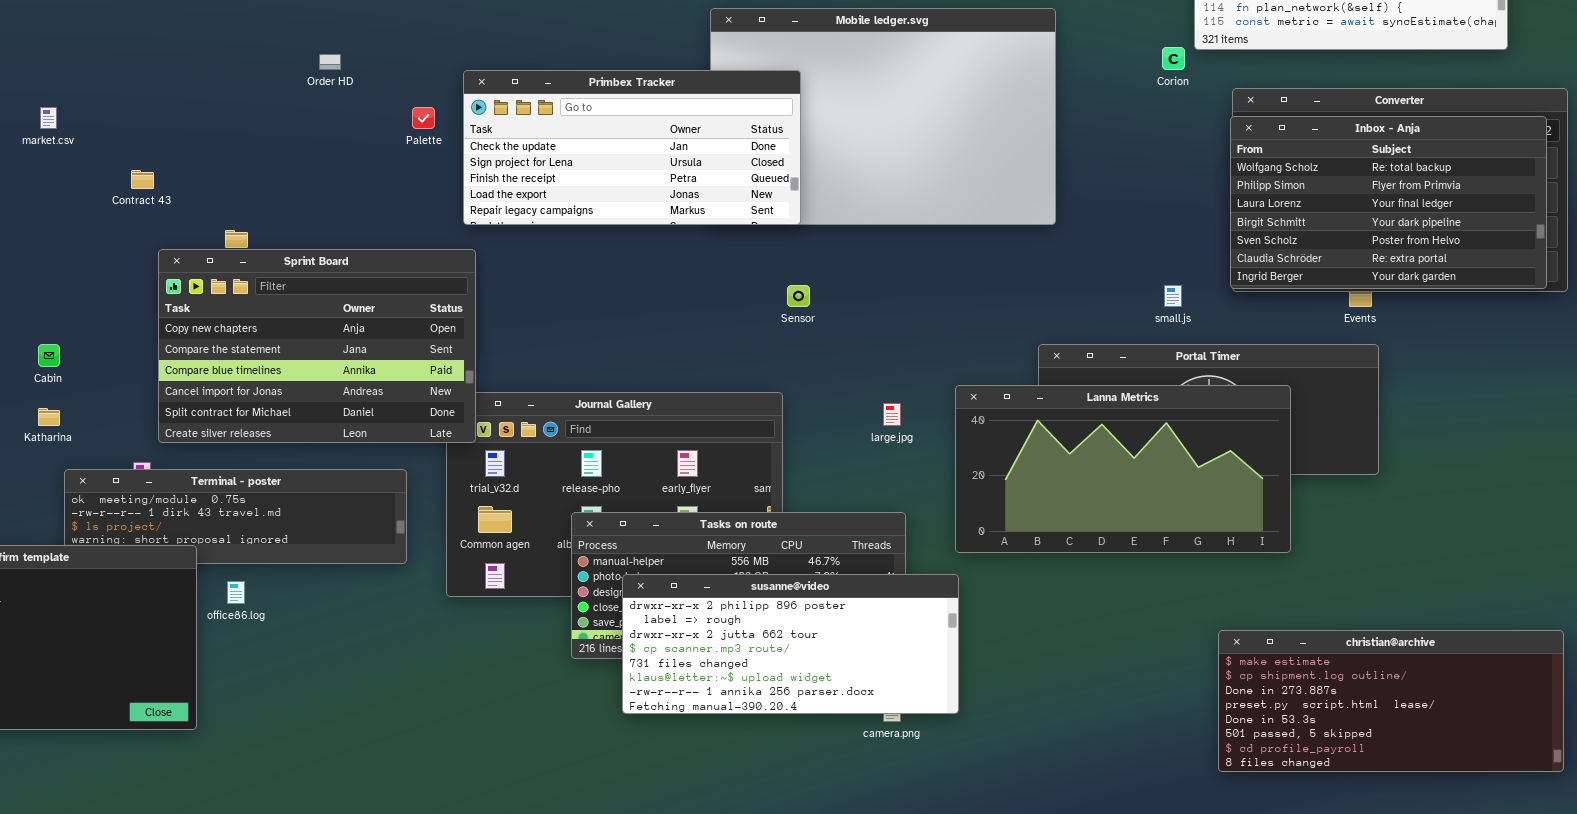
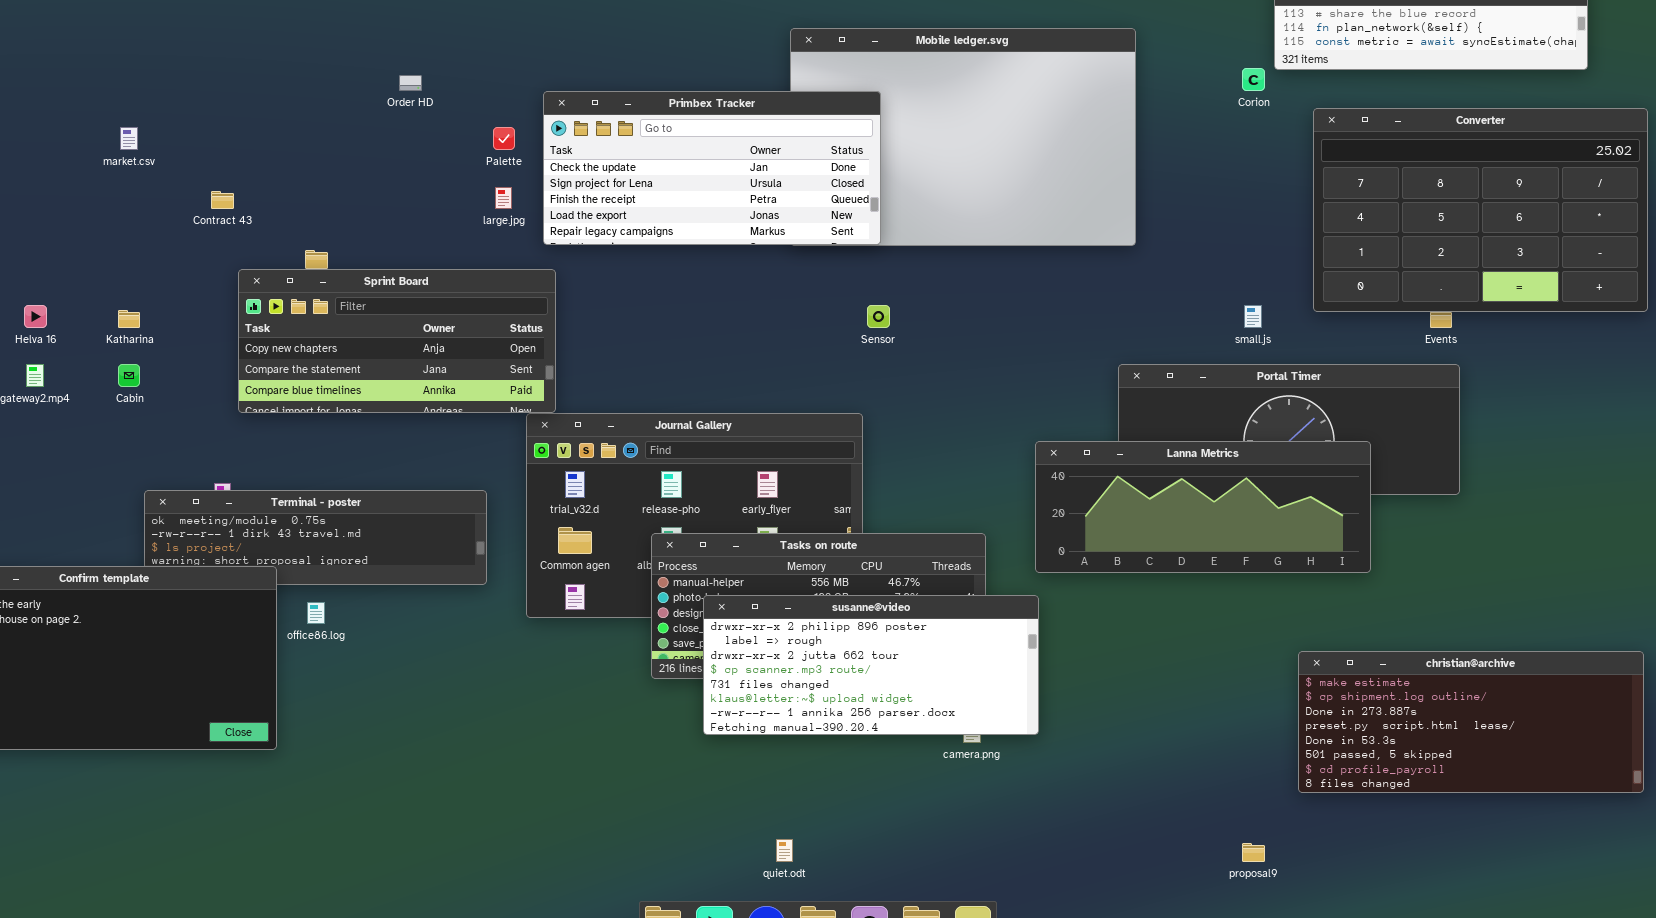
Inbox - Anja: [1230,116,1547,289] -> none, closed
Sprint Board: [158,249,476,443] -> [238,269,556,413], resized
Lanna Metrics: [955,385,1291,553] -> [1035,441,1371,573], resized
large.jpg: [883,403,901,426] -> [495,187,512,209], moved
Katharina: [38,408,60,426] -> [118,310,140,328], moved

